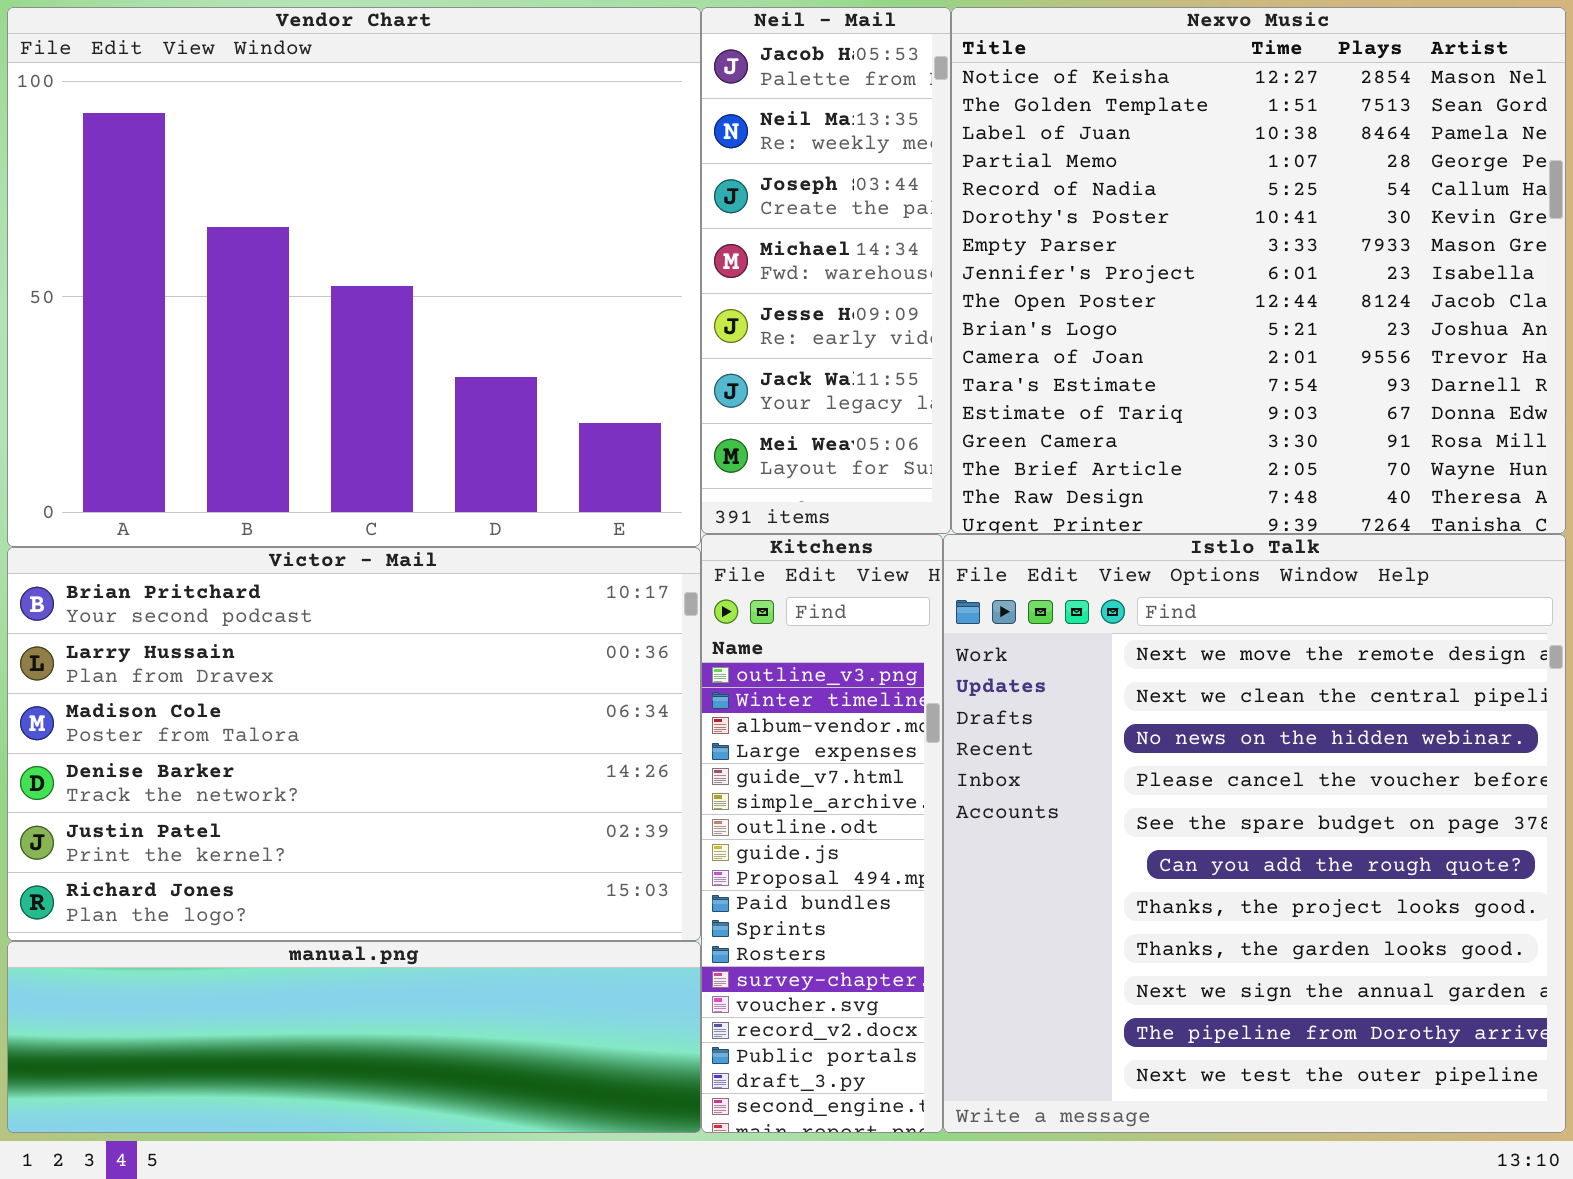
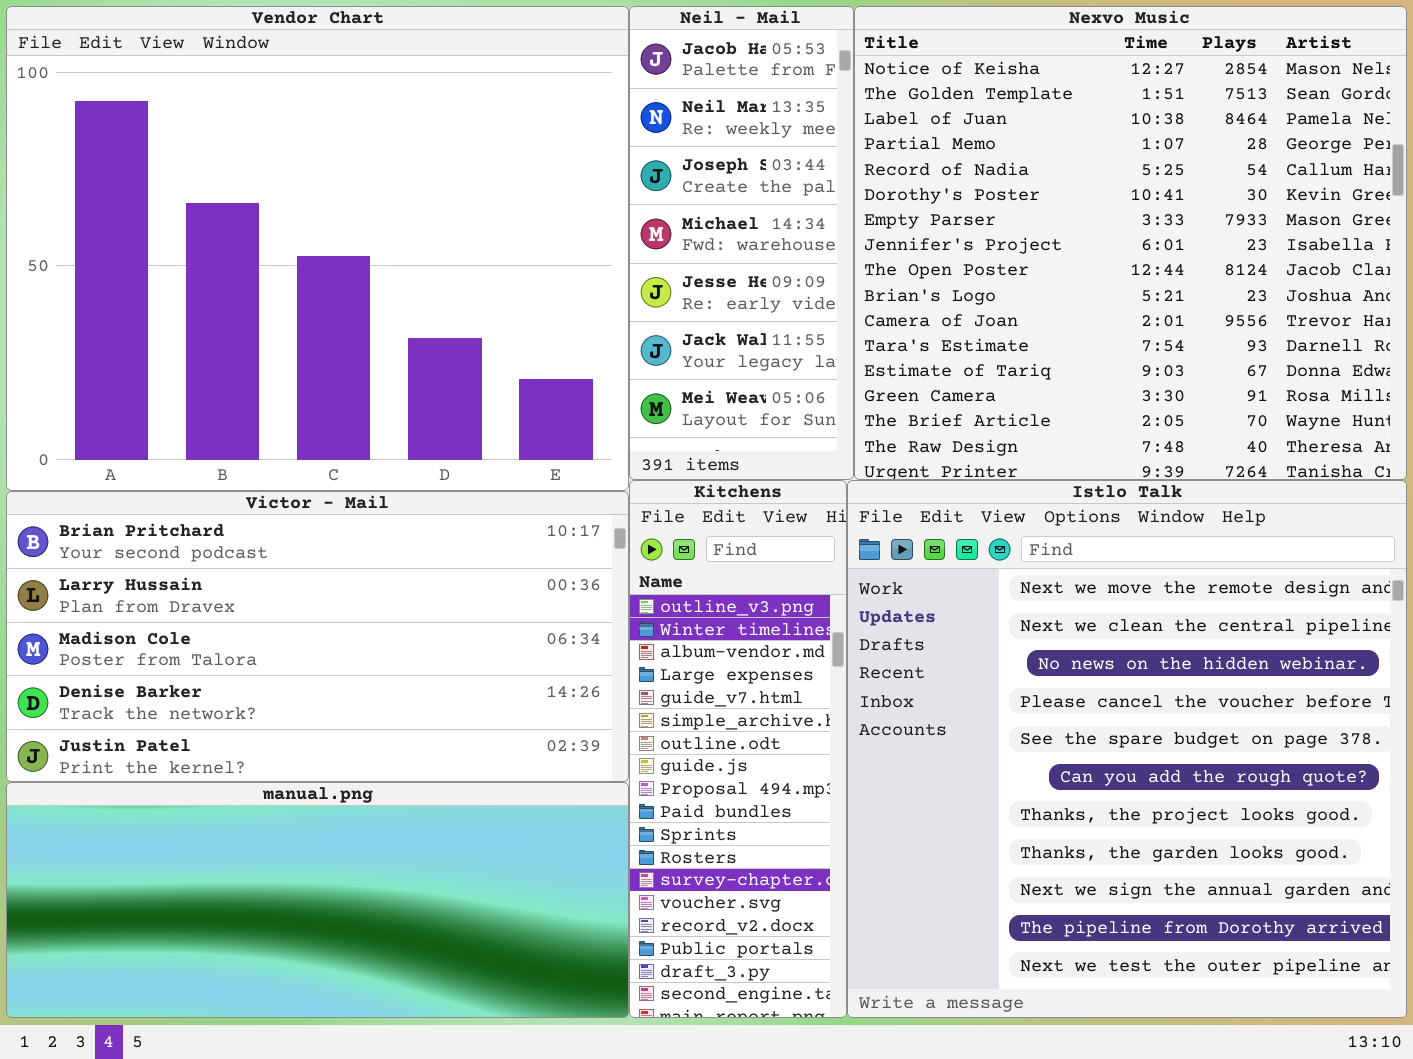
Victor - Mail: [7,547,701,941] -> [6,491,629,782], resized
manual.png: [7,941,701,1133] -> [6,782,629,1018], resized

